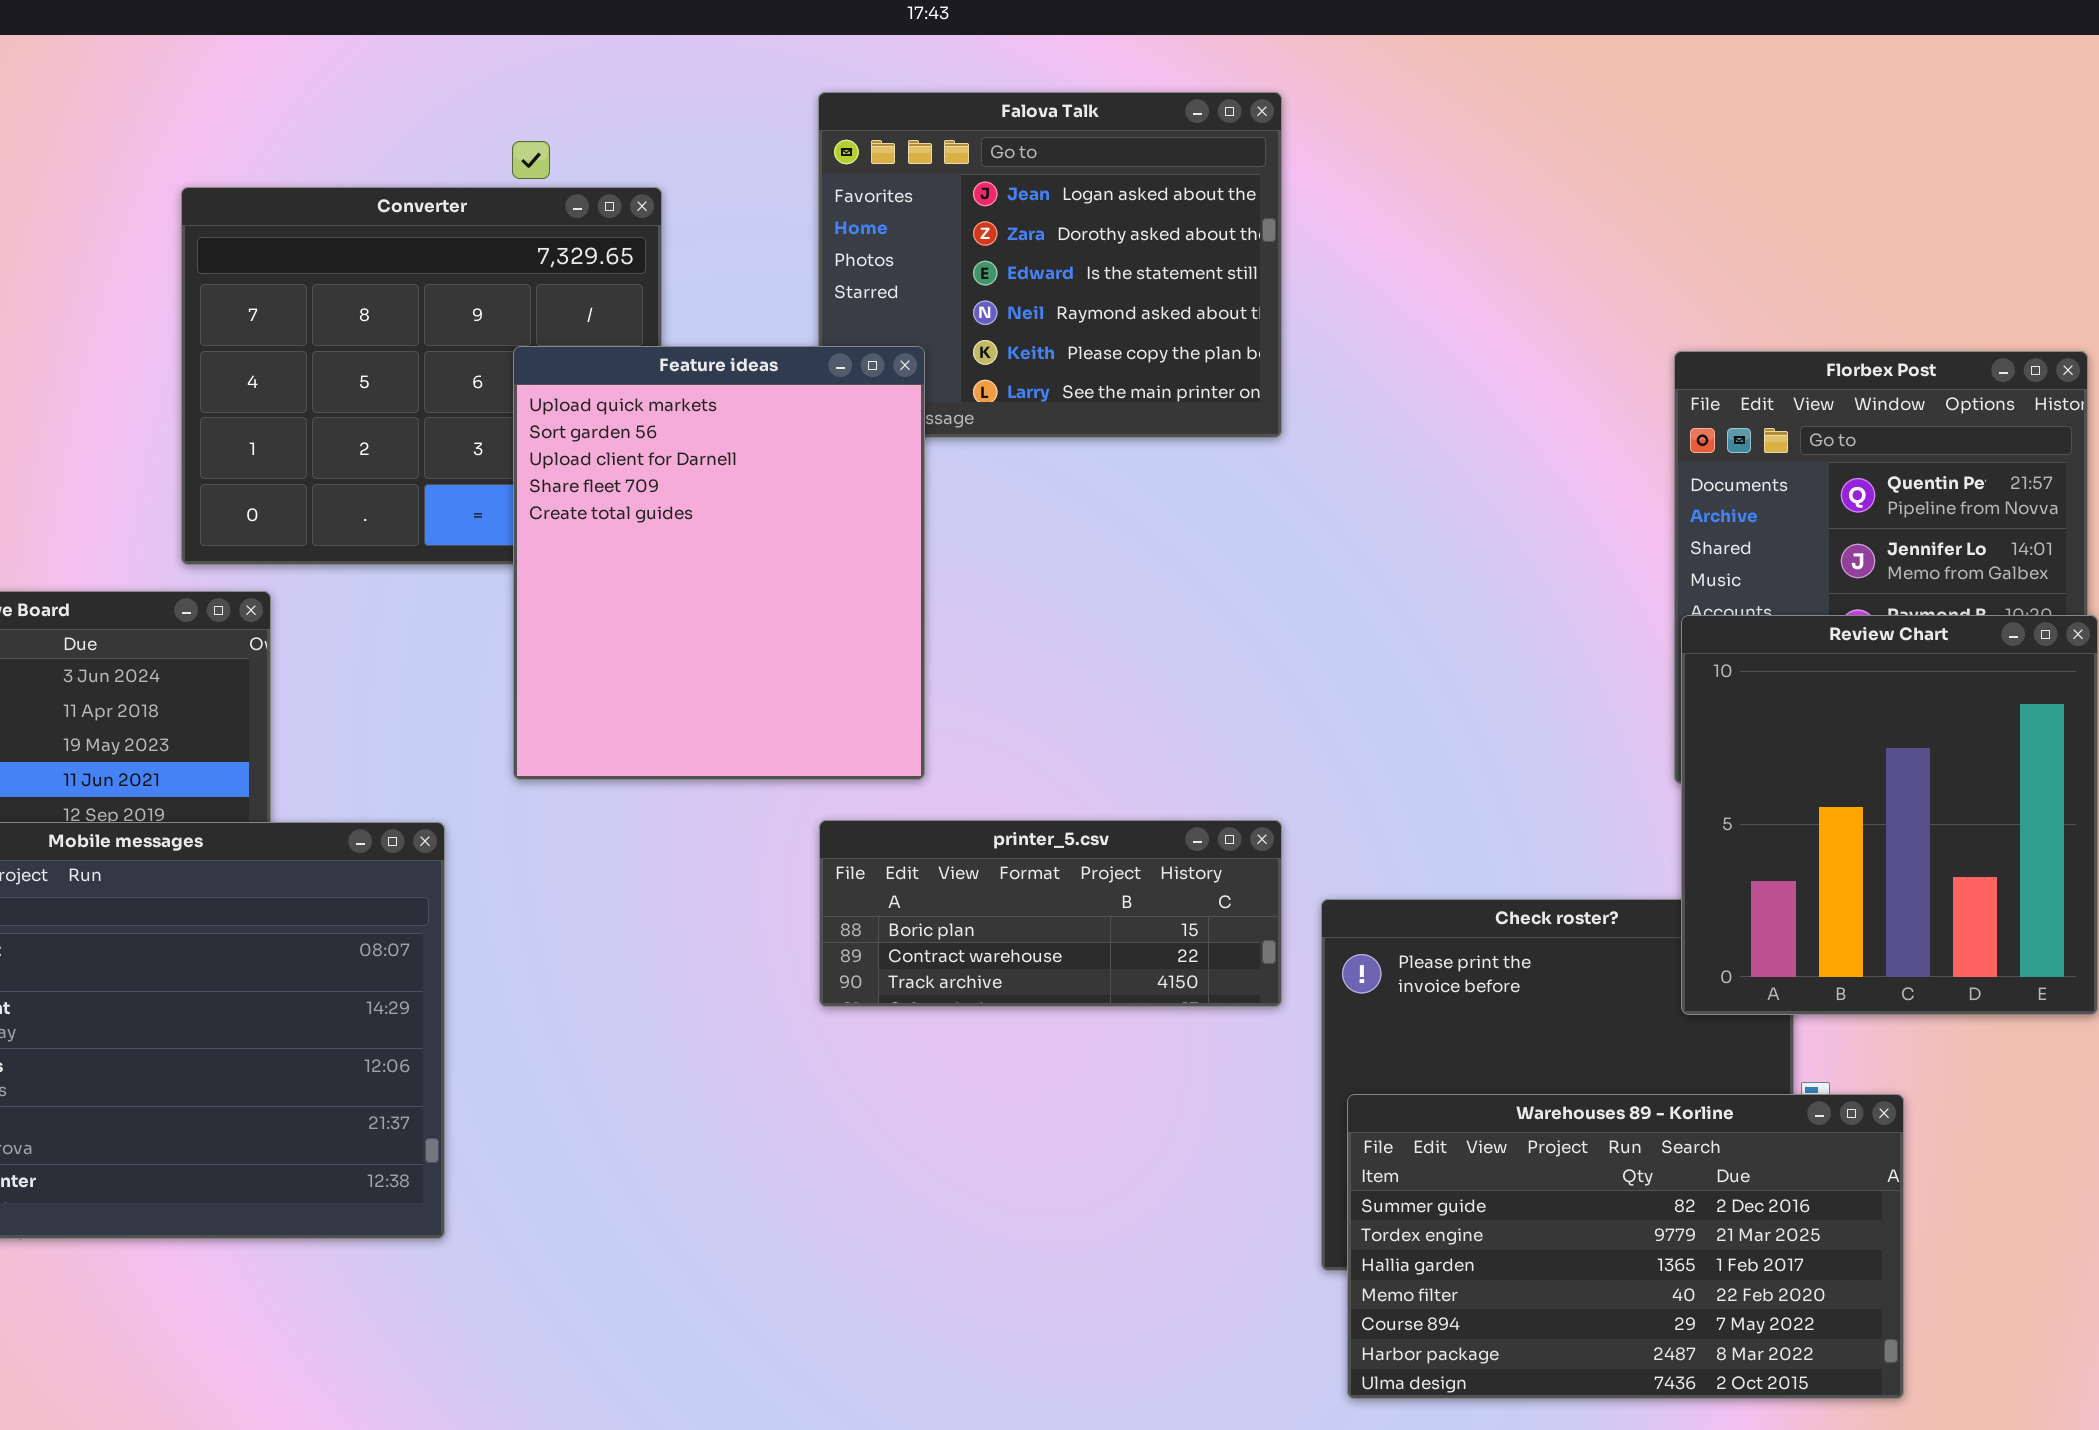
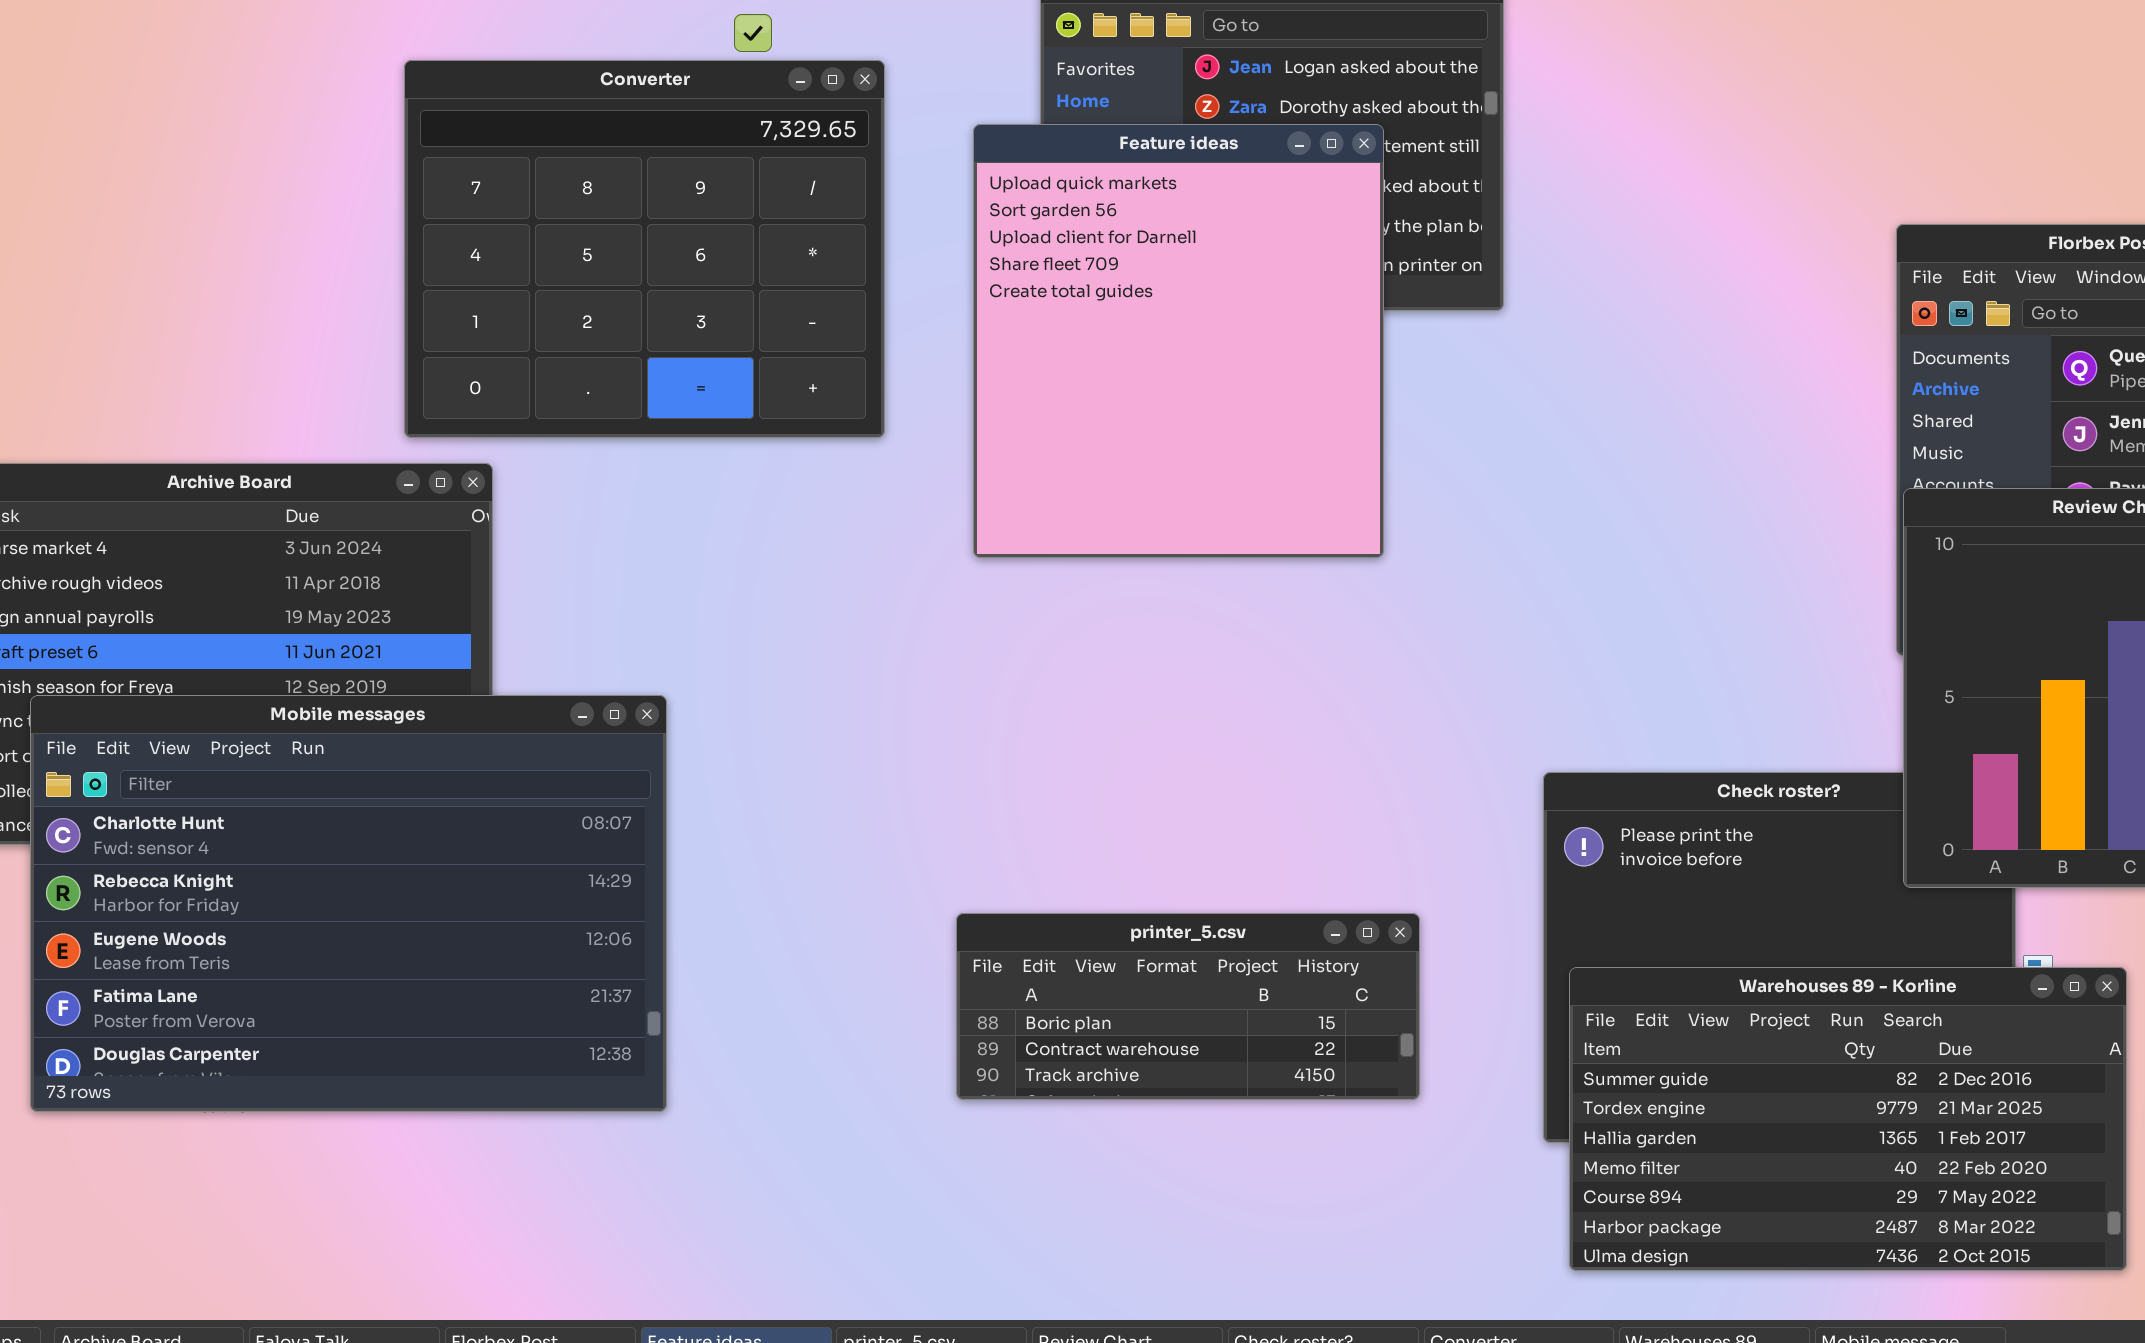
Feature ideas: [513,346,925,780] -> [973,124,1384,558], moved
printer_5.csv: [819,820,1282,1007] -> [956,913,1420,1100], moved

